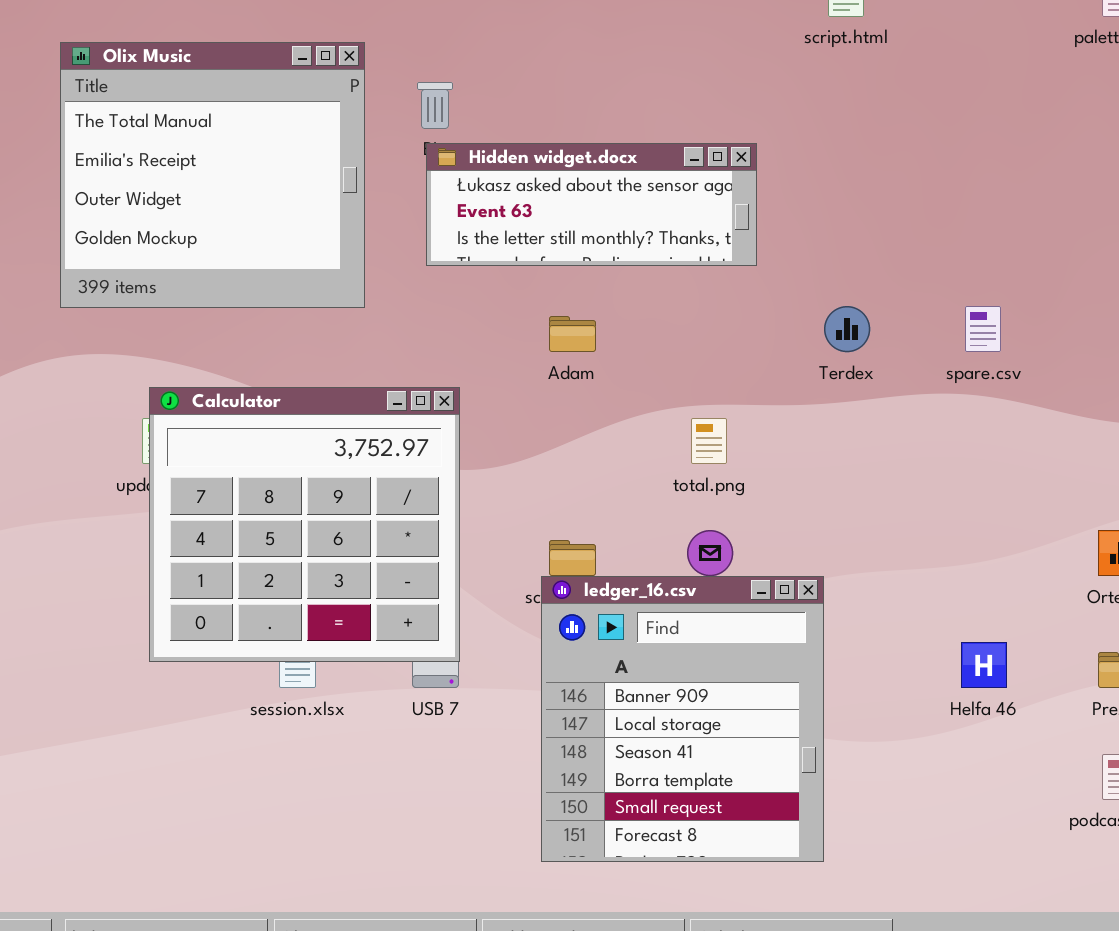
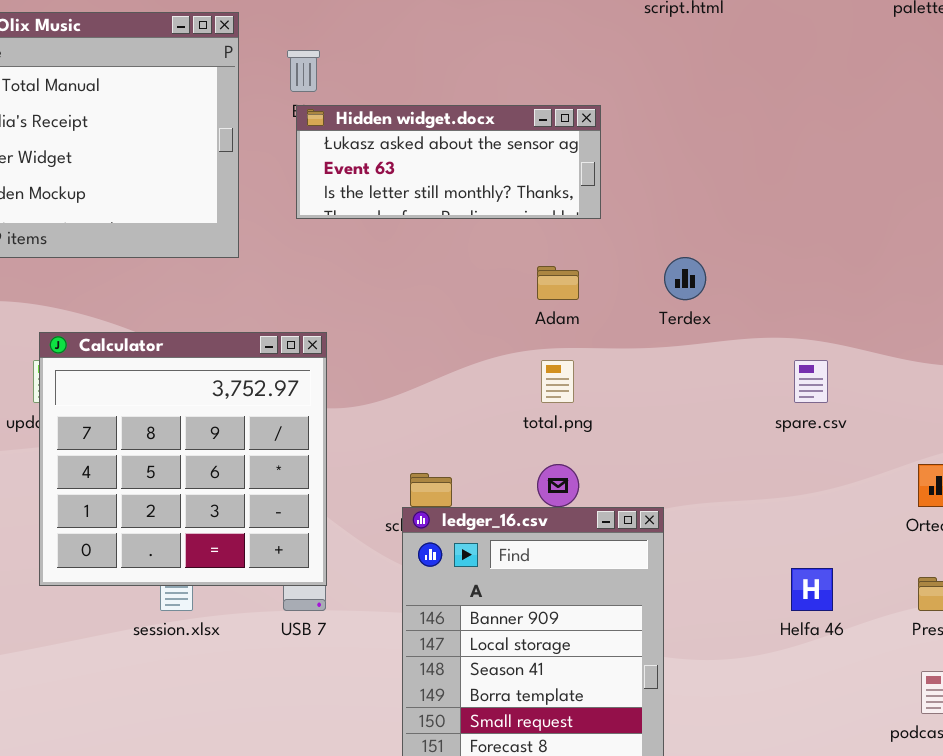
spare.csv: [965,306,1001,352] -> [794,360,828,403], moved
Adam: [549,316,596,352] -> [537,266,579,300], moved

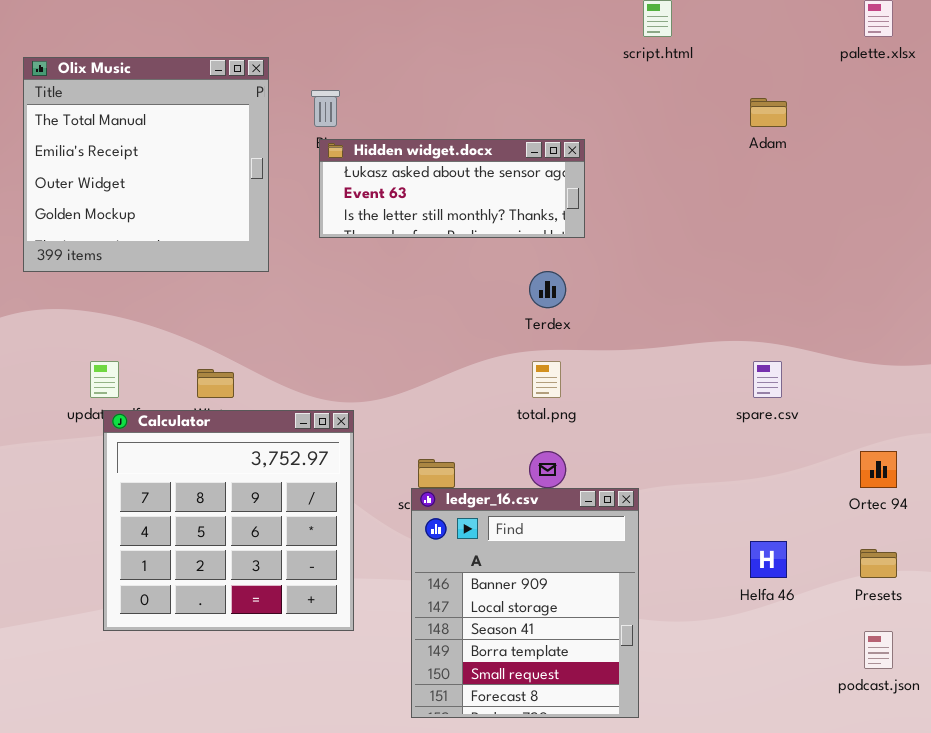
Terdex: [664,257,706,300] -> [529,271,566,308], moved
Adam: [537,266,579,300] -> [750,98,787,127], moved
Calculator: [39,332,327,586] -> [103,410,354,631], moved

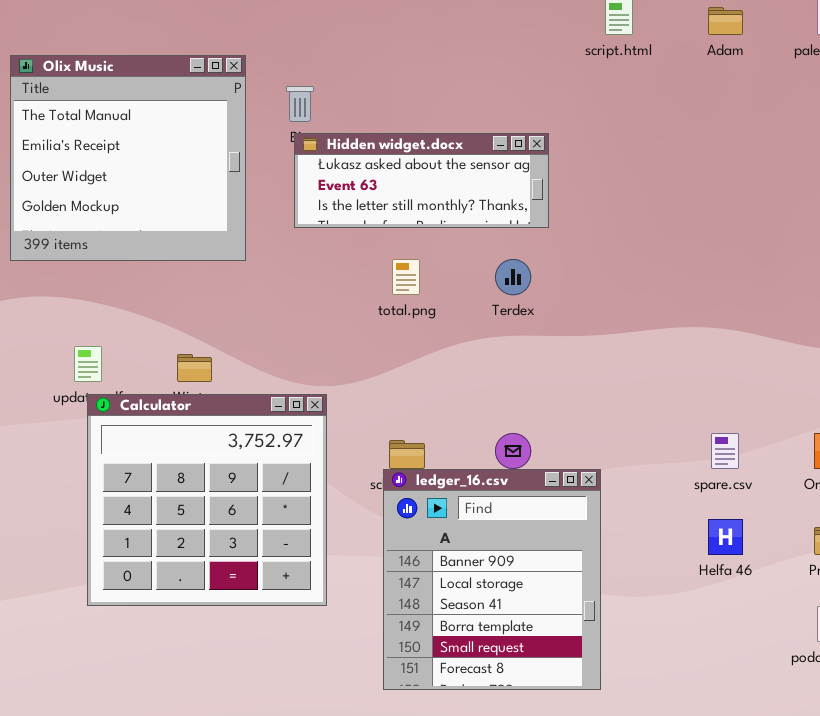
Adam: [750,98,787,127] -> [708,7,743,35], moved
total.png: [532,361,561,398] -> [392,259,420,295], moved
spare.csv: [753,361,782,398] -> [711,433,739,469], moved

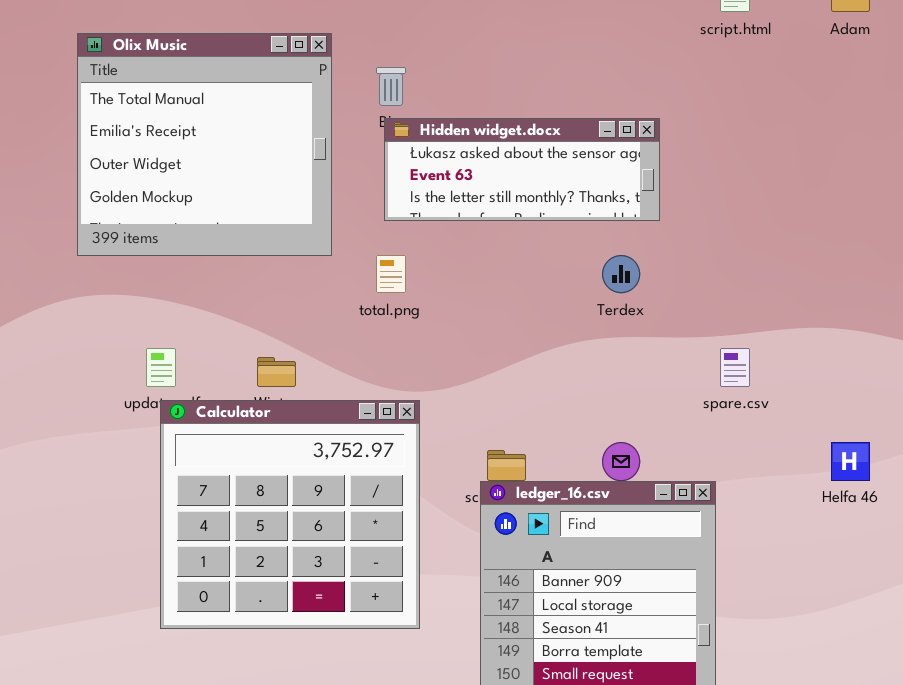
total.png: [392,259,420,295] -> [376,255,406,293], moved
spare.csv: [711,433,739,469] -> [720,348,750,387], moved
Helfa 46: [708,519,743,555] -> [831,442,870,481], moved

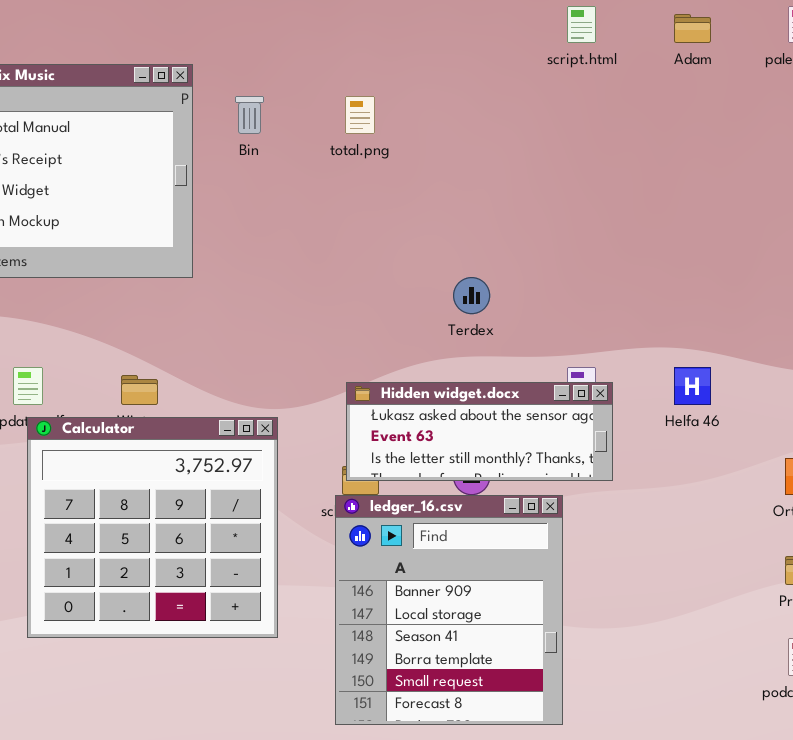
Hidden widget.docx: [384,118,660,221] -> [346,382,613,481], moved
total.png: [376,255,406,293] -> [345,96,375,134], moved
Helfa 46: [831,442,870,481] -> [674,367,711,405], moved

